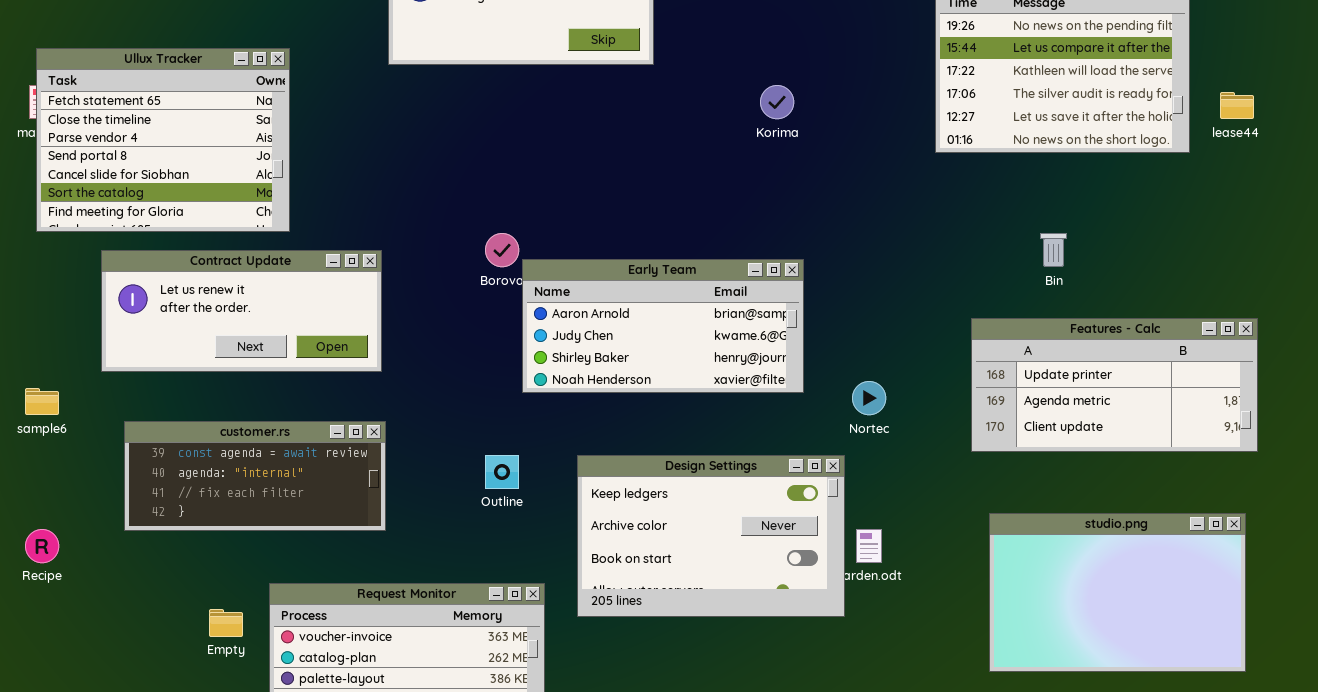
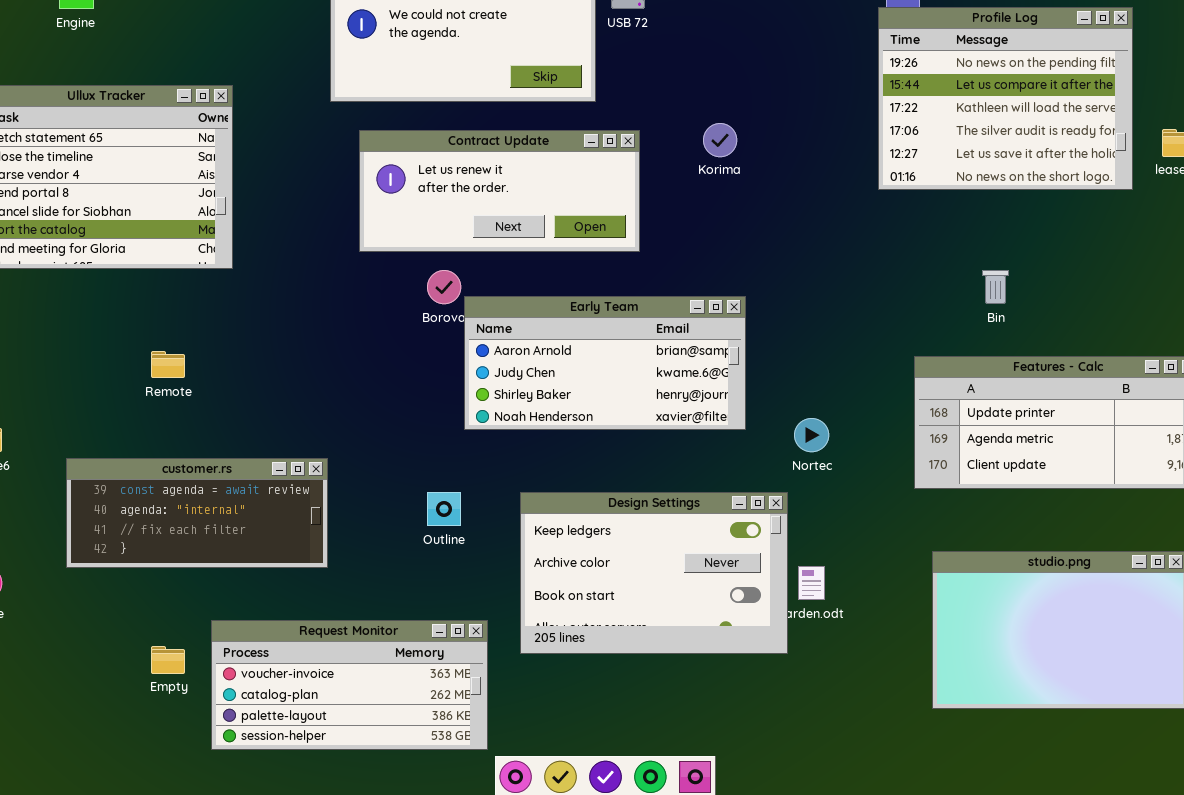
Contract Update: [101,250,382,372] -> [359,130,640,252], moved

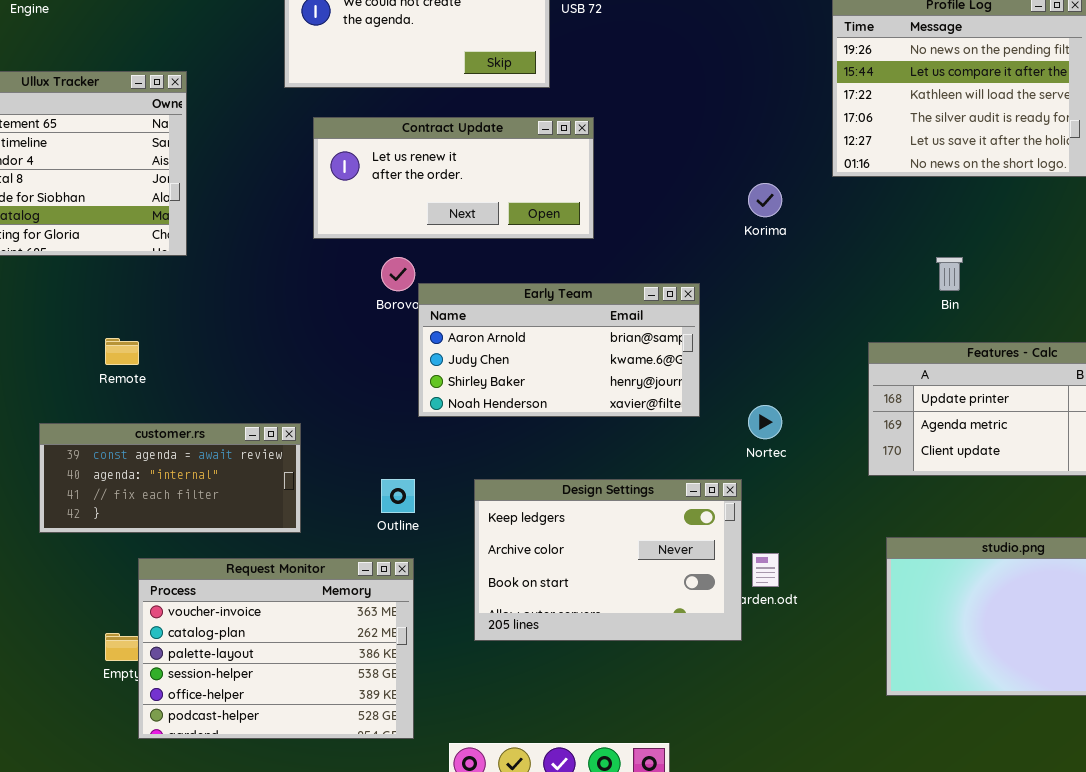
Korima: [703,123,737,157] -> [748,183,782,217], moved
customer.rs: [66,458,328,568] -> [39,423,301,533], moved
Request Monitor: [211,620,488,750] -> [138,558,414,739], moved, resized

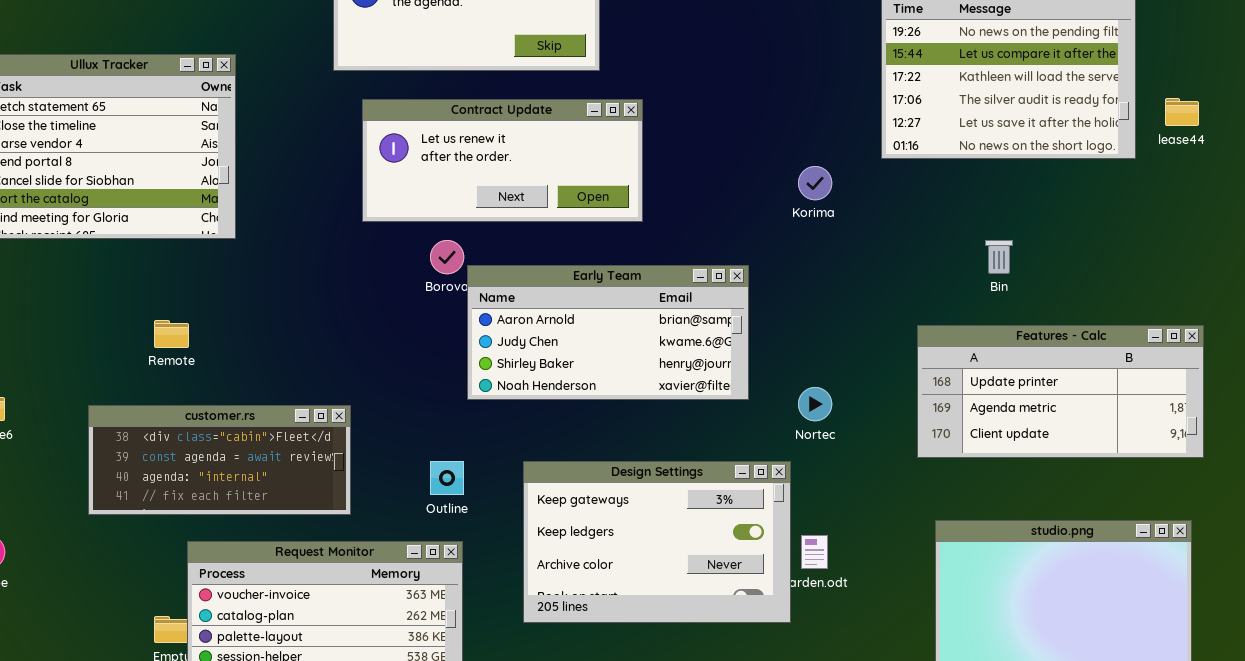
customer.rs: [39,423,301,533] -> [88,405,351,515], scrolled up 1 row
Design Settings: [474,479,742,641] -> [523,461,791,623], scrolled up 1 row

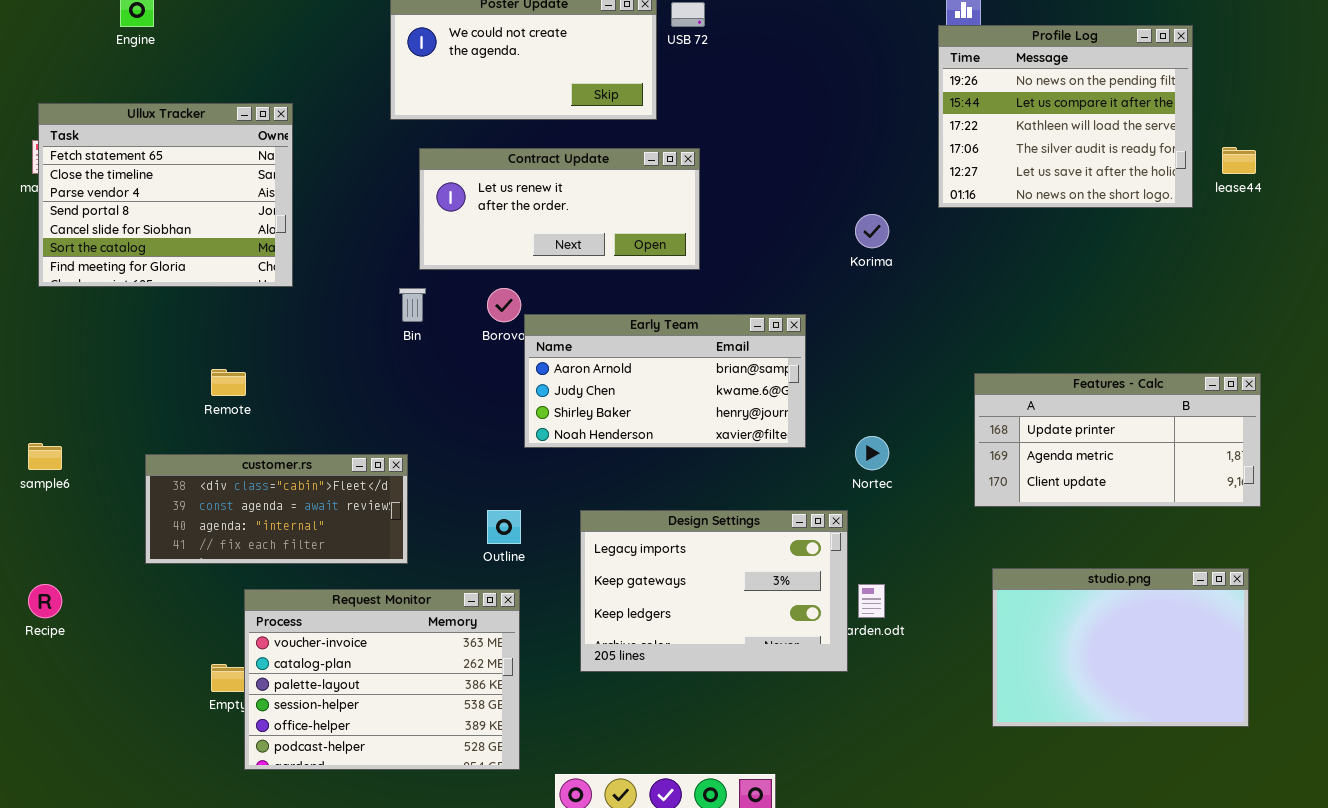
Bin: [985,240,1013,274] -> [399,288,426,322], moved
Design Settings: [523,461,791,623] -> [580,510,848,672], scrolled up 1 row

